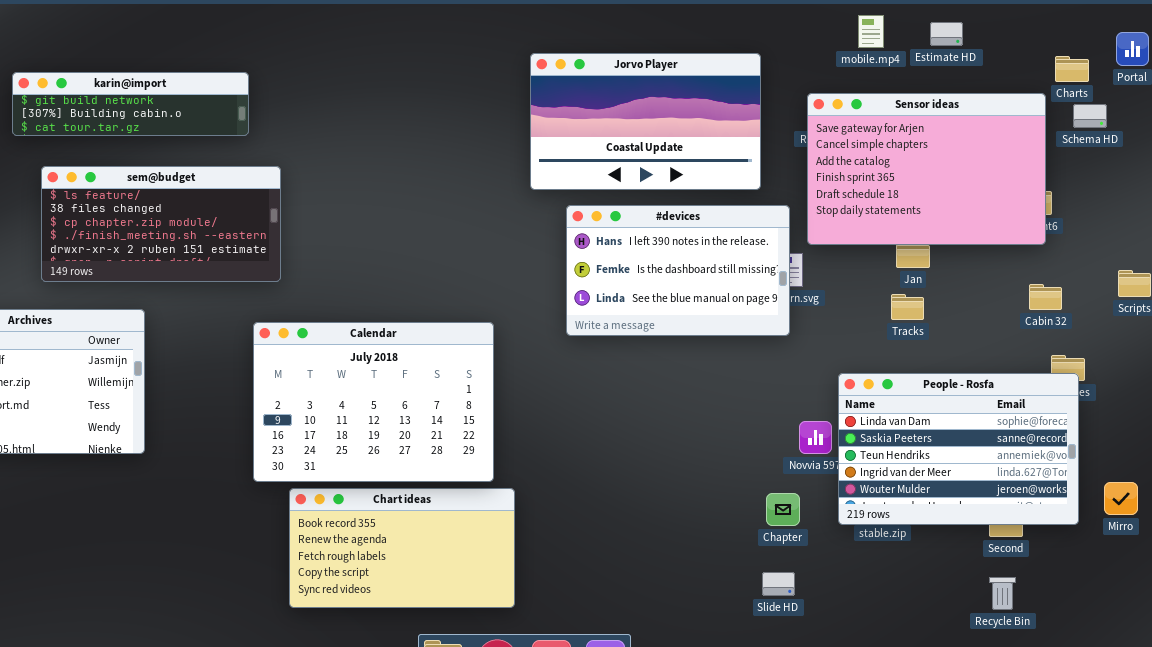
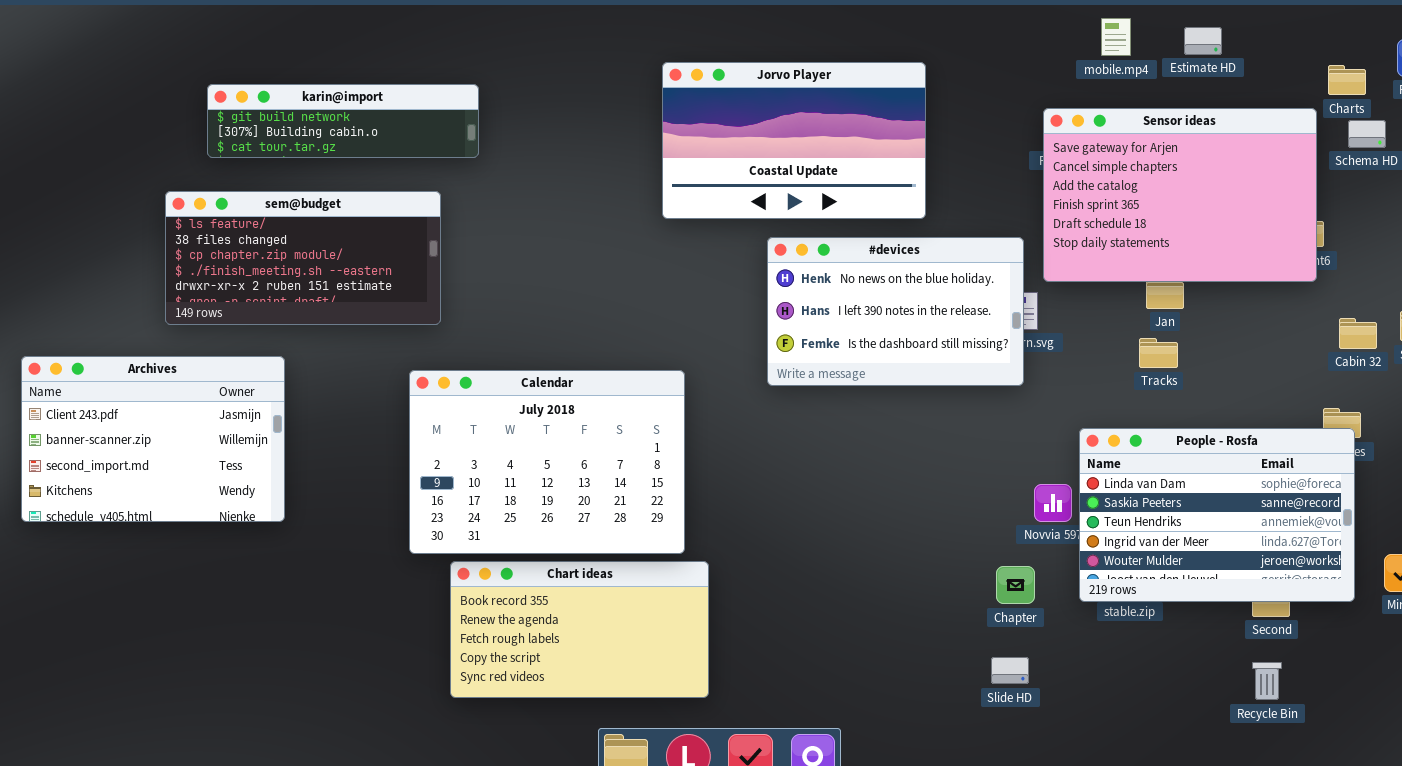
Jorvo Player: [530,53,761,190] -> [662,62,926,219], moved
karin@import: [12,72,249,136] -> [207,84,479,158], moved
#devices: [566,205,790,336] -> [767,237,1024,386], scrolled up 1 row
Cabin 32: [1029,284,1062,310] -> [1339,318,1377,349], moved

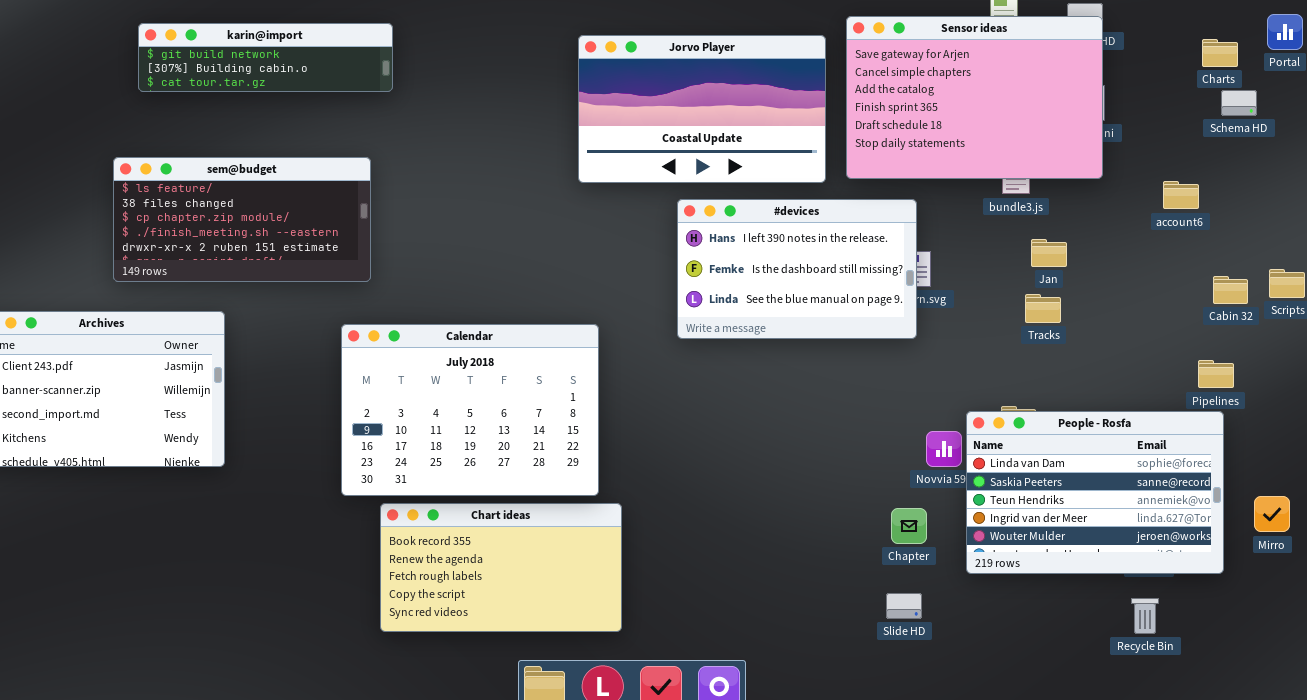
karin@import: [207,84,479,158] -> [138,23,393,92], moved
Sensor ideas: [1043,108,1317,282] -> [846,16,1103,179], moved
#devices: [767,237,1024,386] -> [677,199,917,339], scrolled down 1 row
People - Rosfa: [1079,428,1355,602] -> [966,411,1224,574], moved

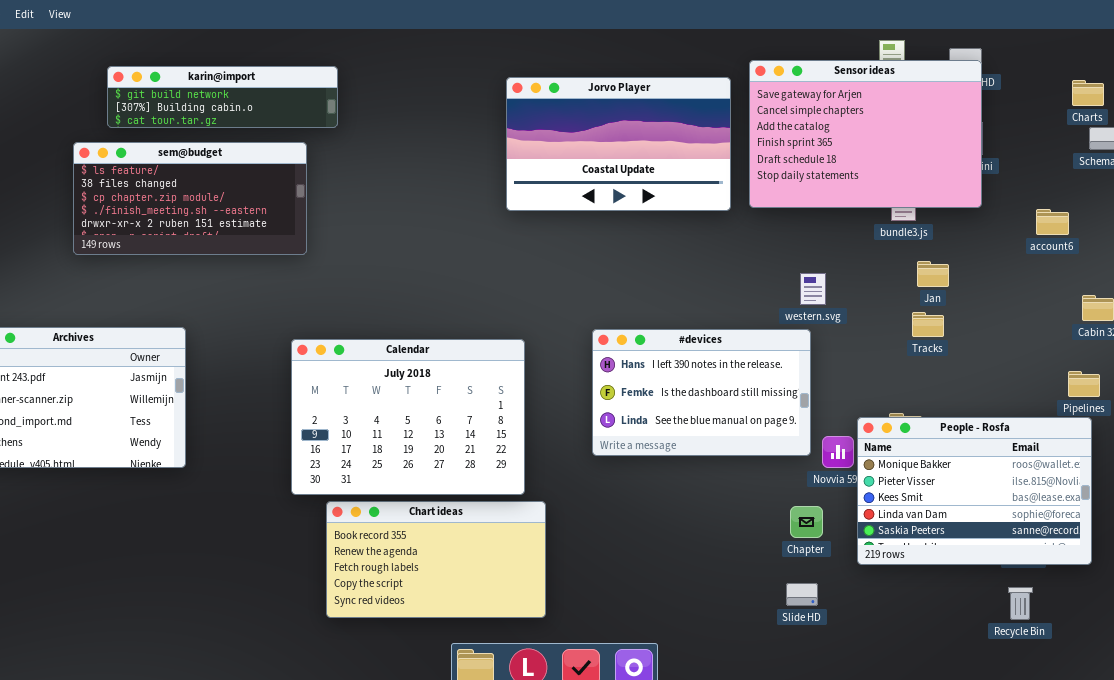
sem@budget: [113,157,371,282] -> [73,142,307,255], moved
#devices: [677,199,917,339] -> [592,329,811,456], moved
People - Rosfa: [966,411,1224,574] -> [857,417,1092,565], scrolled up 3 rows

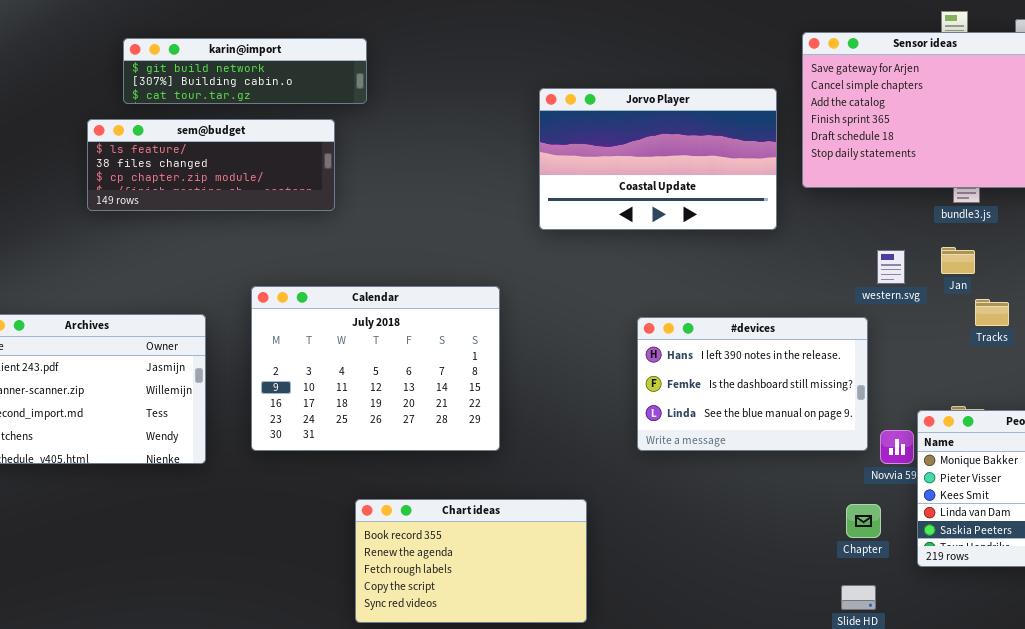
Jorvo Player: [506,77,731,211] -> [539,88,777,230], moved
sem@budget: [73,142,307,255] -> [87,119,335,211], resized
Jan: [917,261,949,287] -> [941,247,975,274], moved
western.svg: [800,273,826,305] -> [877,250,905,284], moved
Calendar: [291,339,525,495] -> [251,286,500,451], moved

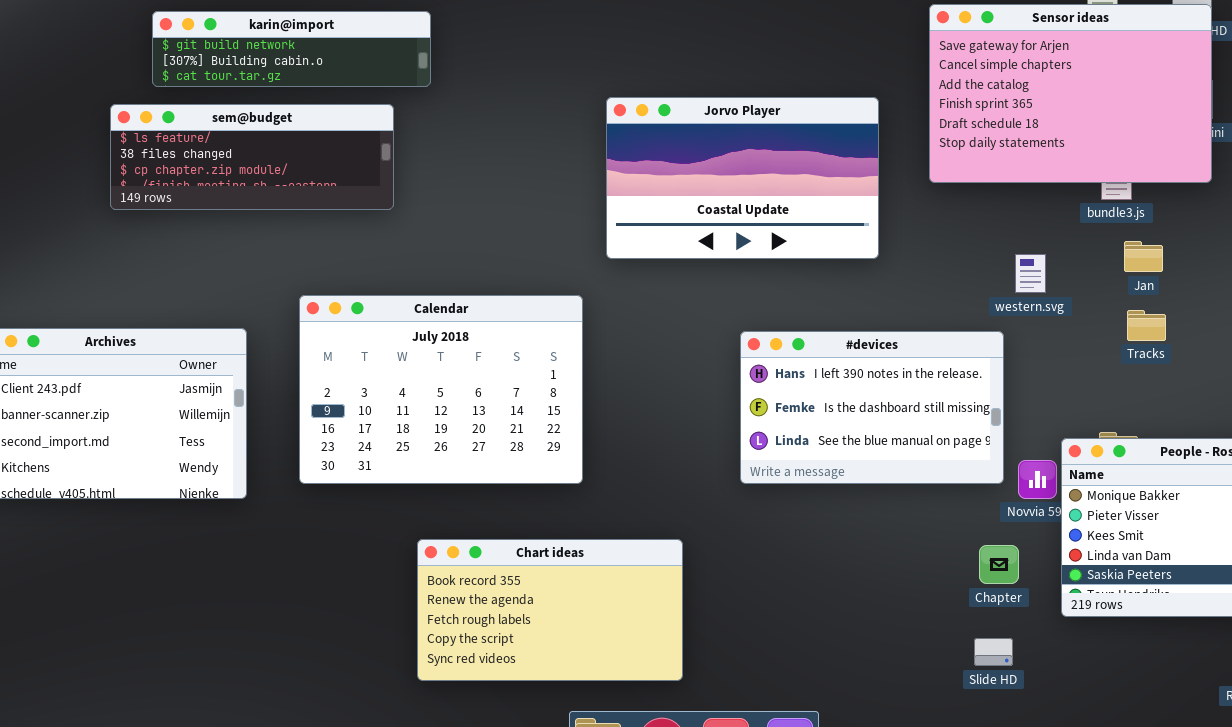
Jorvo Player: [539,88,777,230] -> [606,97,879,259], moved
Jan: [941,247,975,274] -> [1124,241,1163,272], moved

